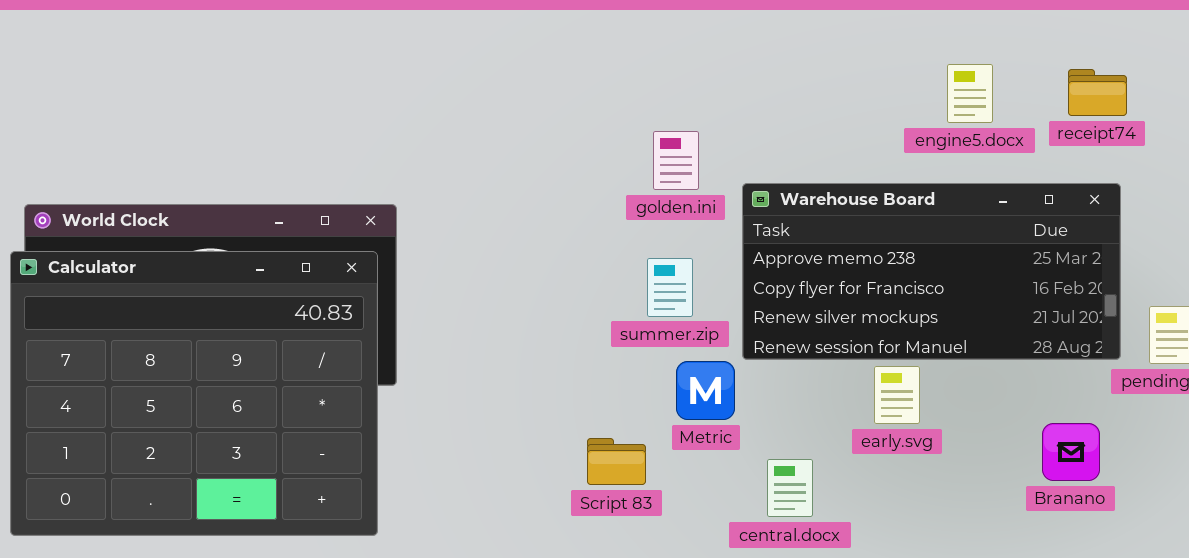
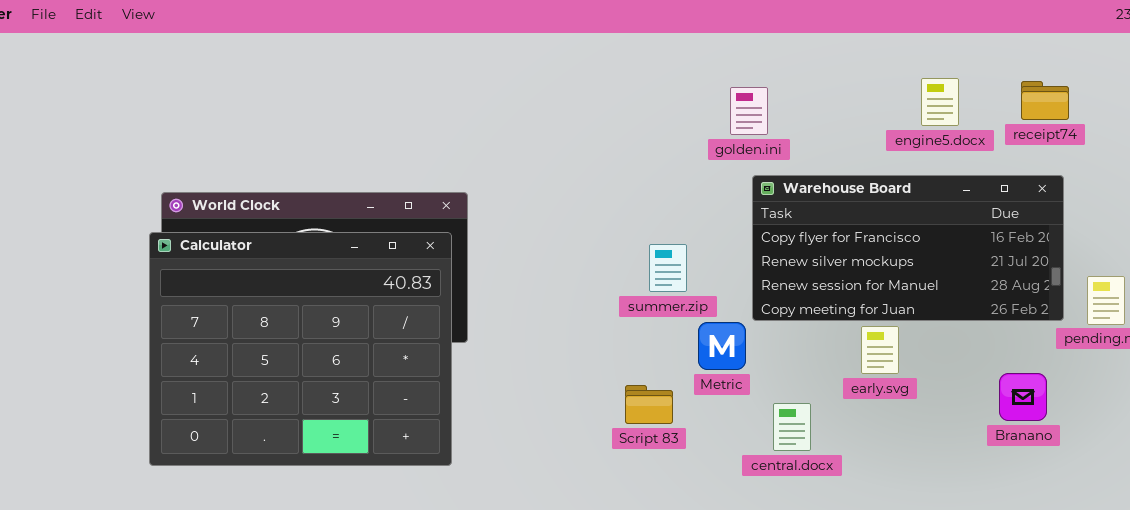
golden.ini: [653,131,699,190] -> [730,87,768,135], moved
Warehouse Board: [742,183,1121,360] -> [752,175,1064,321], scrolled down 1 row
summer.zip: [647,258,693,317] -> [649,244,687,292], moved

